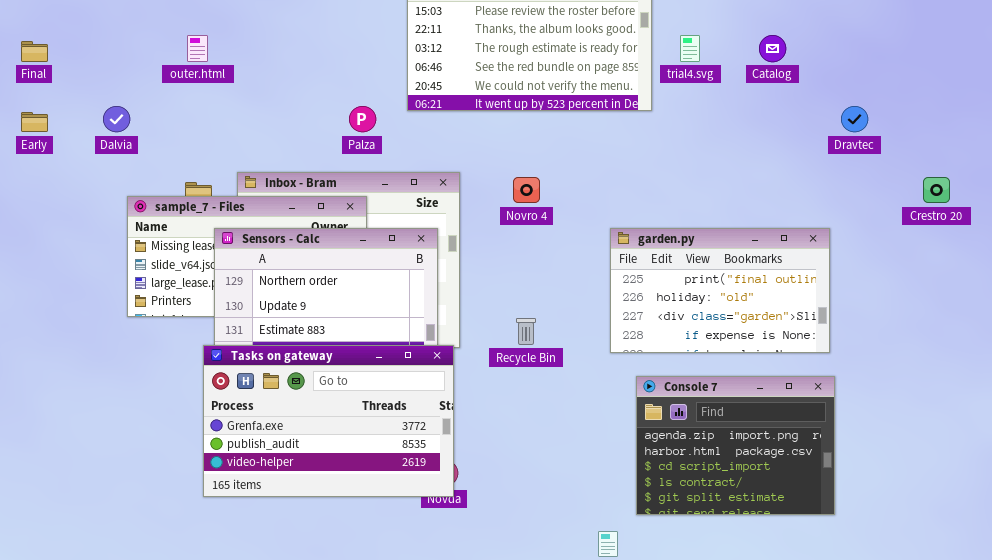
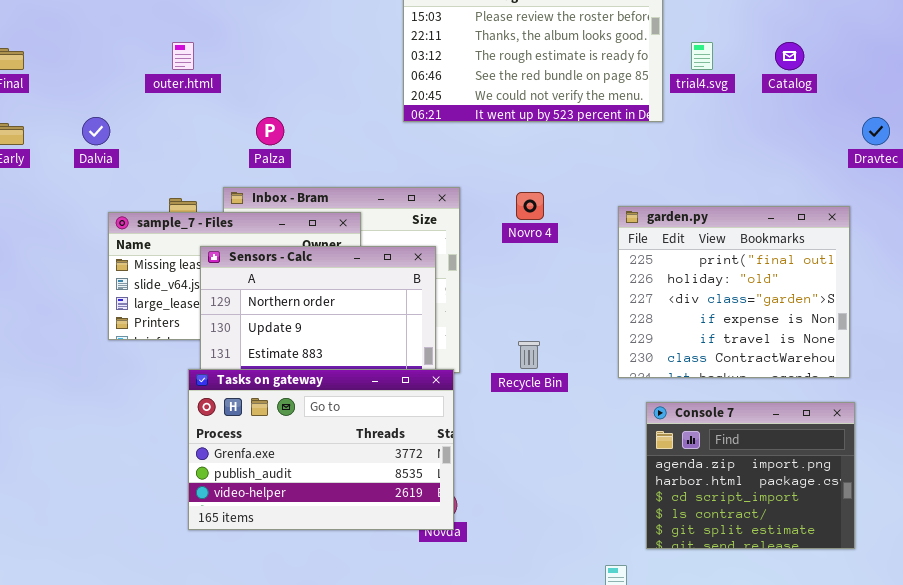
Palza: [349,106,376,132] -> [256,117,284,145], moved
garden.py: [610,228,830,353] -> [618,206,850,378], resized

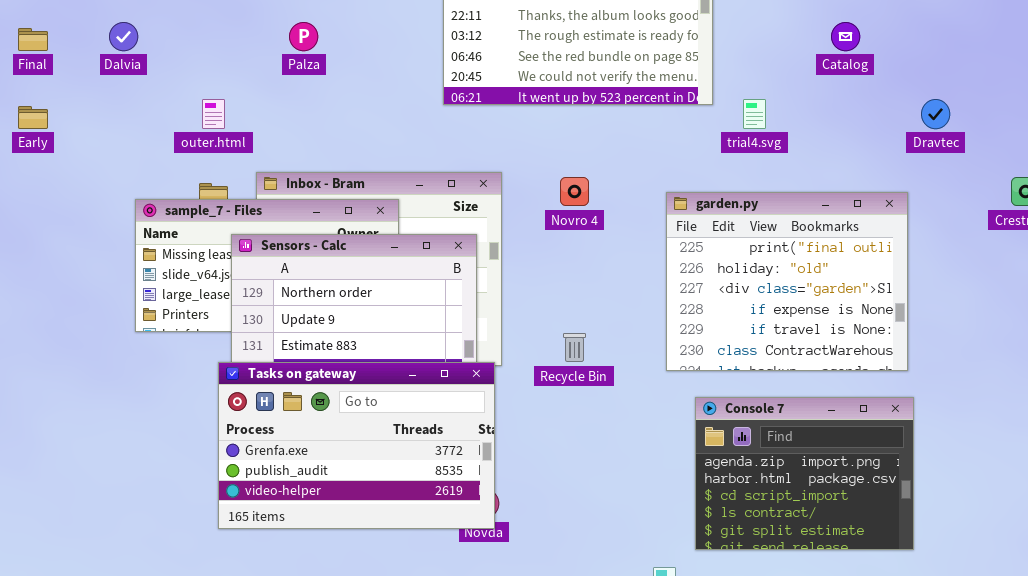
outer.html: [172,42,194,70] -> [202,99,225,129], moved
trial4.svg: [691,42,713,70] -> [743,99,766,129], moved
Dalvia: [82,117,110,145] -> [109,22,138,51], moved
Palza: [256,117,284,145] -> [289,22,318,51], moved

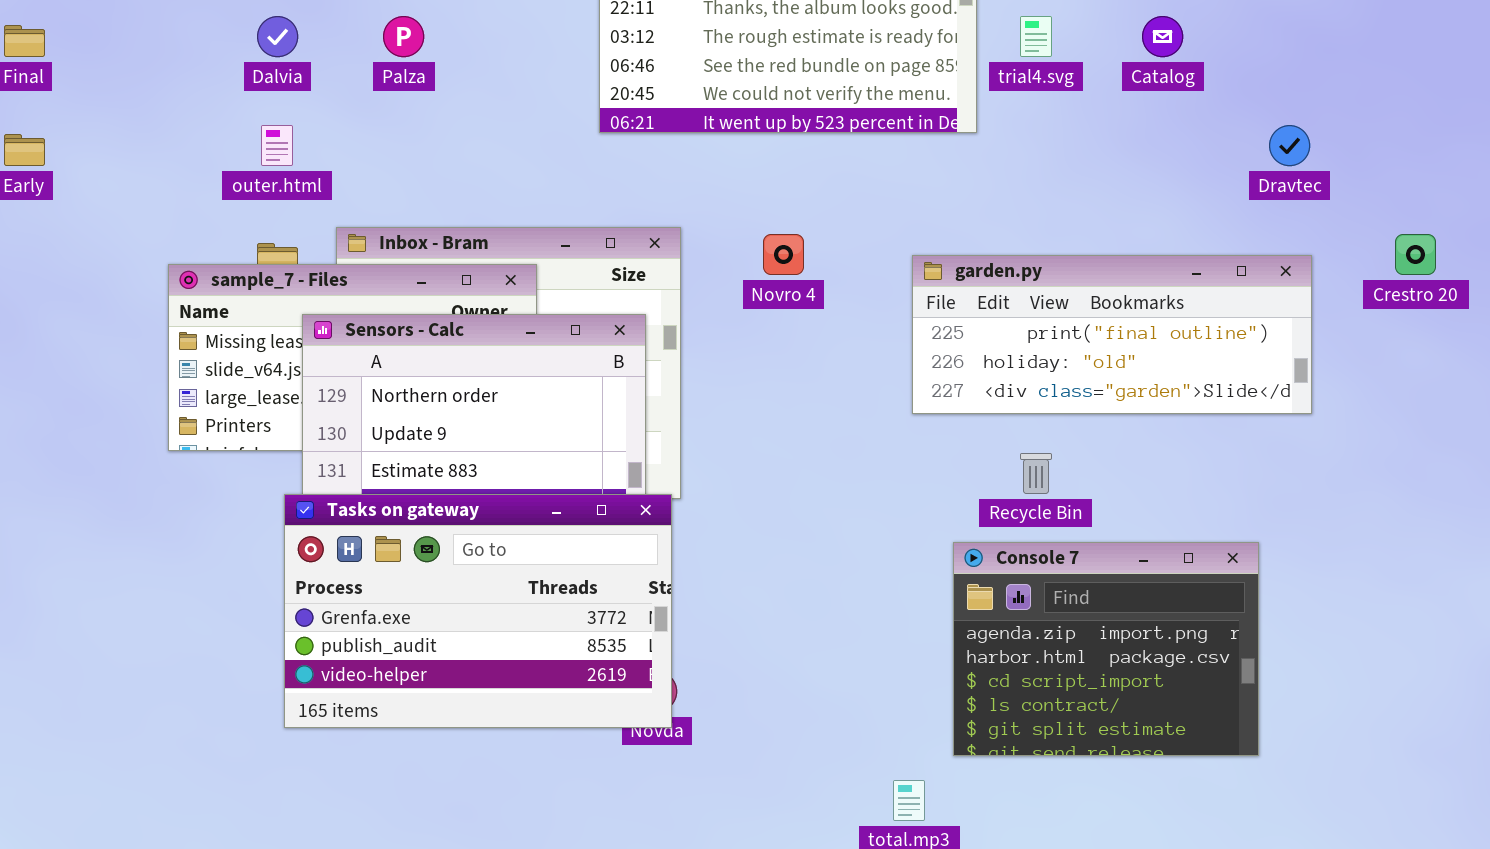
Dalvia: [109,22,138,51] -> [257,16,298,57], moved
trial4.svg: [743,99,766,129] -> [1020,16,1052,57], moved
garden.py: [666,192,908,371] -> [912,255,1312,414], resized
Recycle Bin: [563,333,586,362] -> [1020,453,1052,494], moved

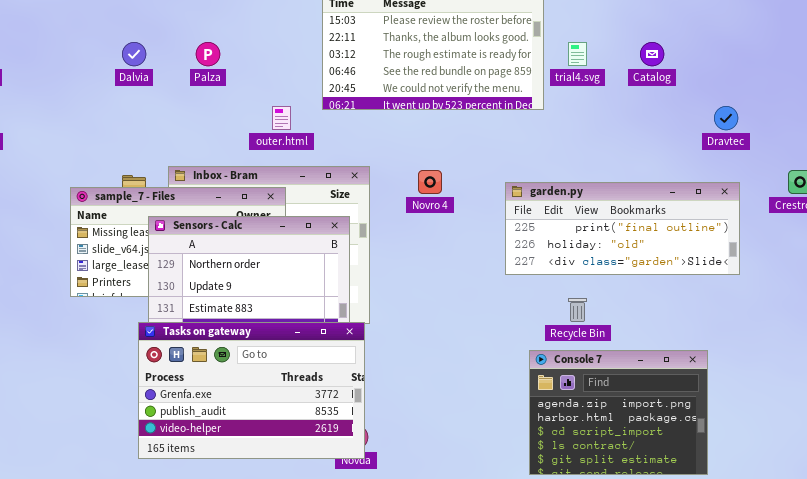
outer.html: [261,125,293,166] -> [272,106,291,130], moved

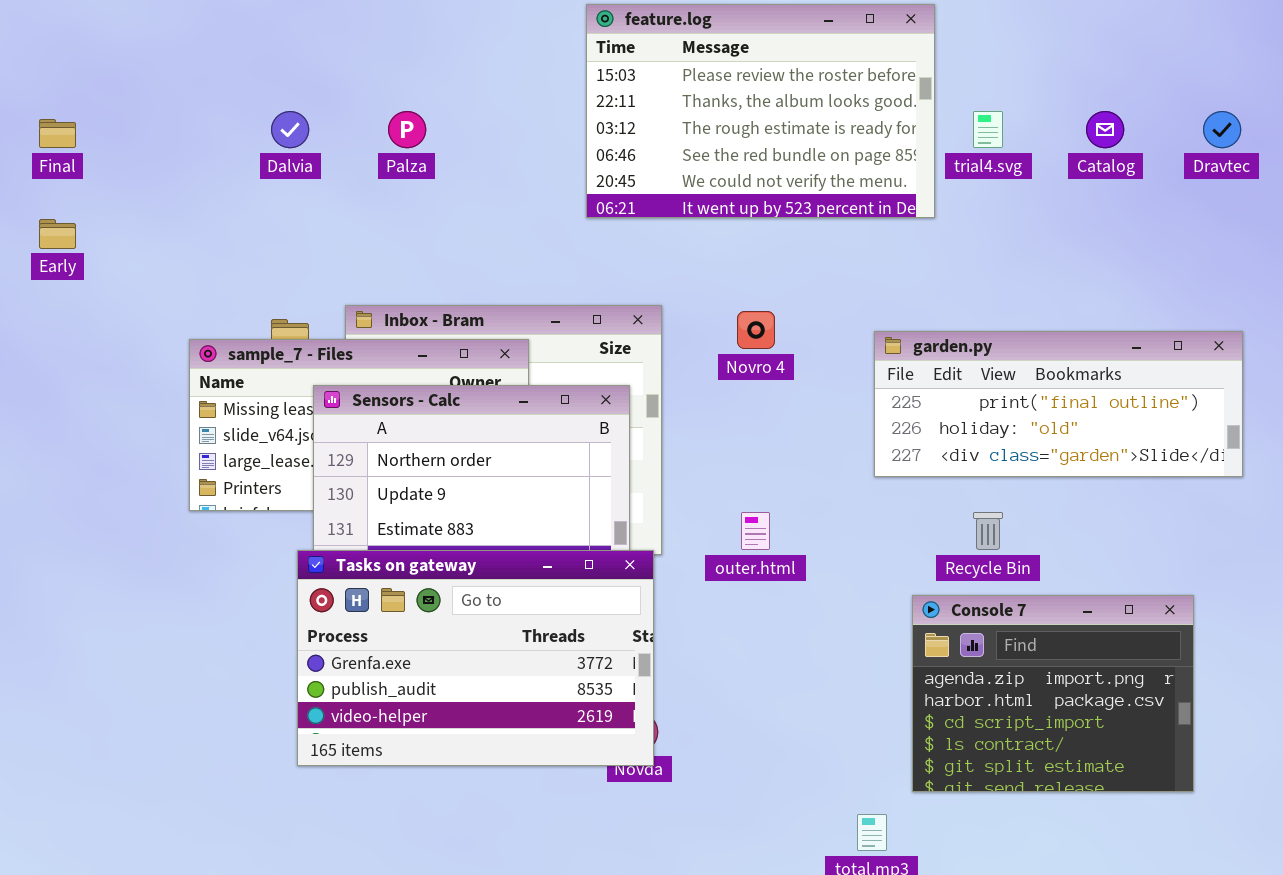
outer.html: [272,106,291,130] -> [741,512,770,550], moved
Dravtec: [714,106,738,130] -> [1203,111,1241,148], moved

